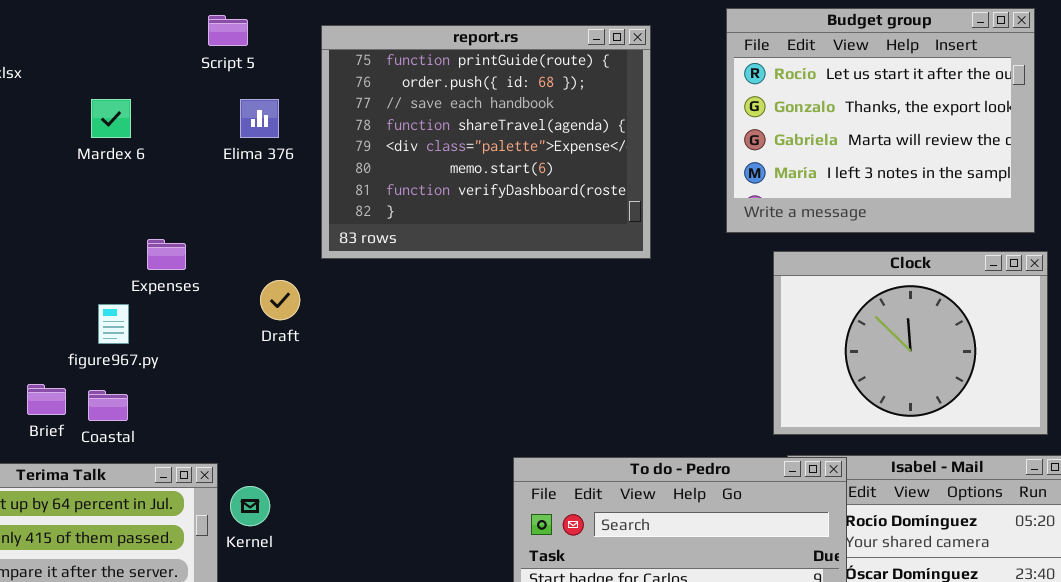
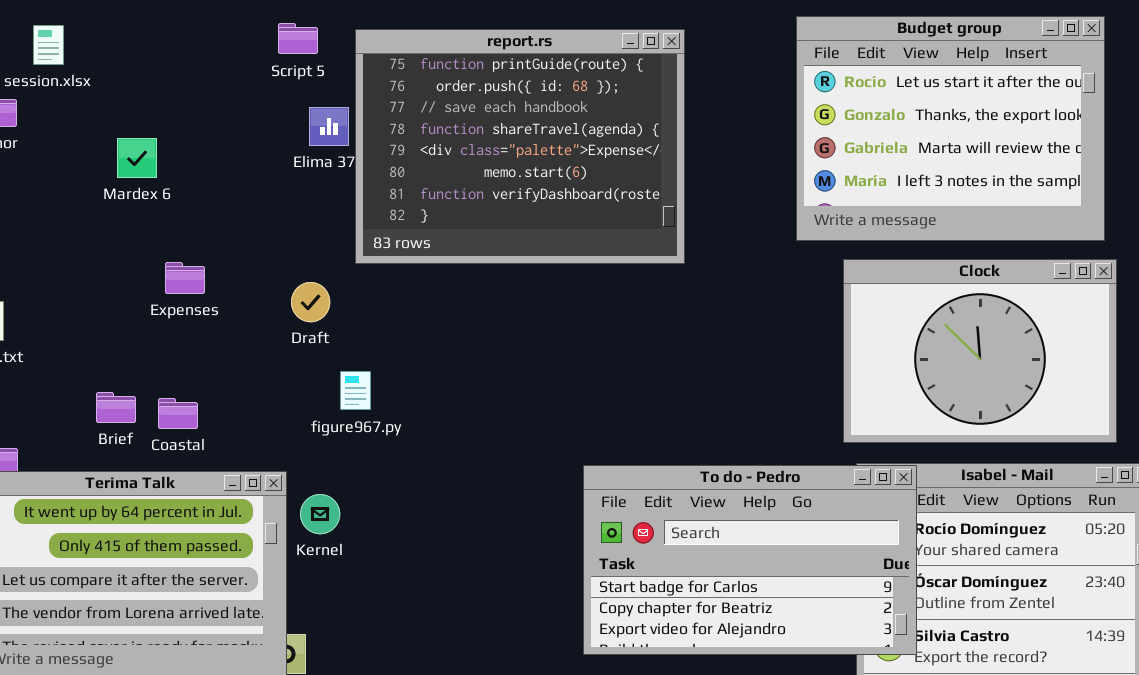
report.rs: [321,25,651,259] -> [355,29,685,264], moved
Mardex 6: [91,99,131,138] -> [117,138,157,178], moved
Expenses: [147,239,186,270] -> [165,262,205,294], moved
Draft: [260,280,300,320] -> [291,282,330,322], moved
figure967.py: [98,304,129,344] -> [340,371,371,410], moved

